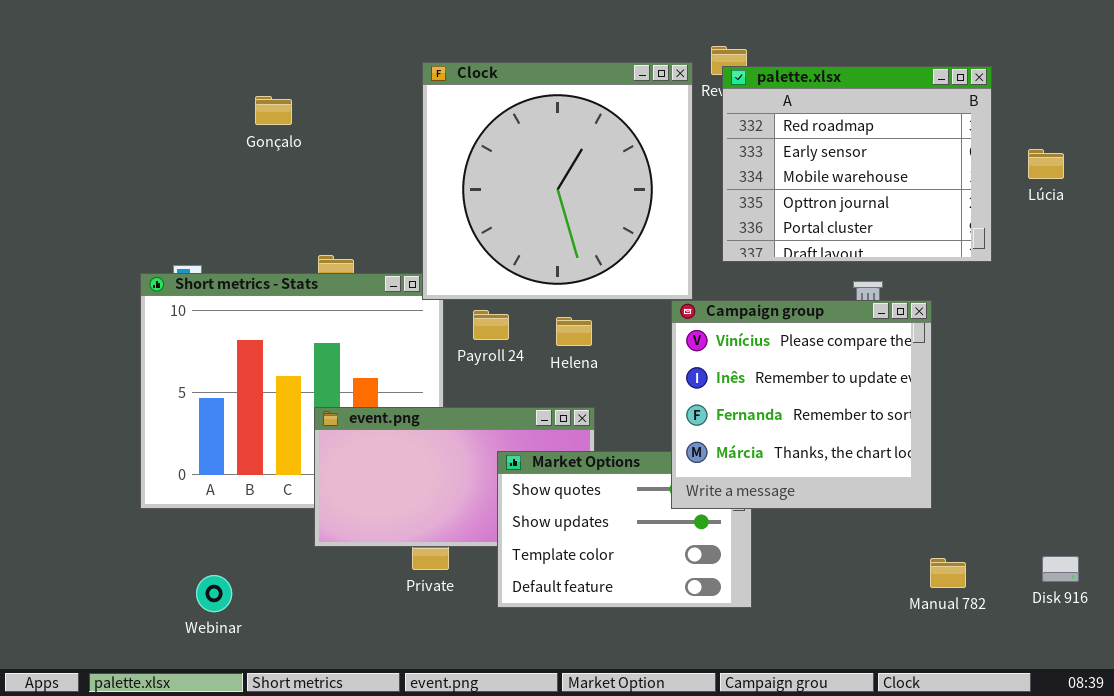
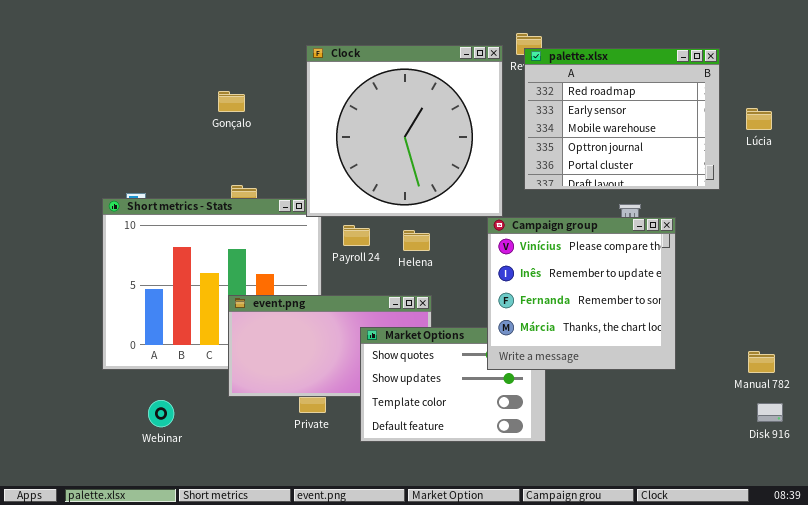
Gonçalo: [255,96,292,125] -> [218,91,245,112], moved
Manual 782: [930,558,966,588] -> [748,351,775,373], moved
Webinar: [196,575,232,612] -> [148,400,174,427], moved

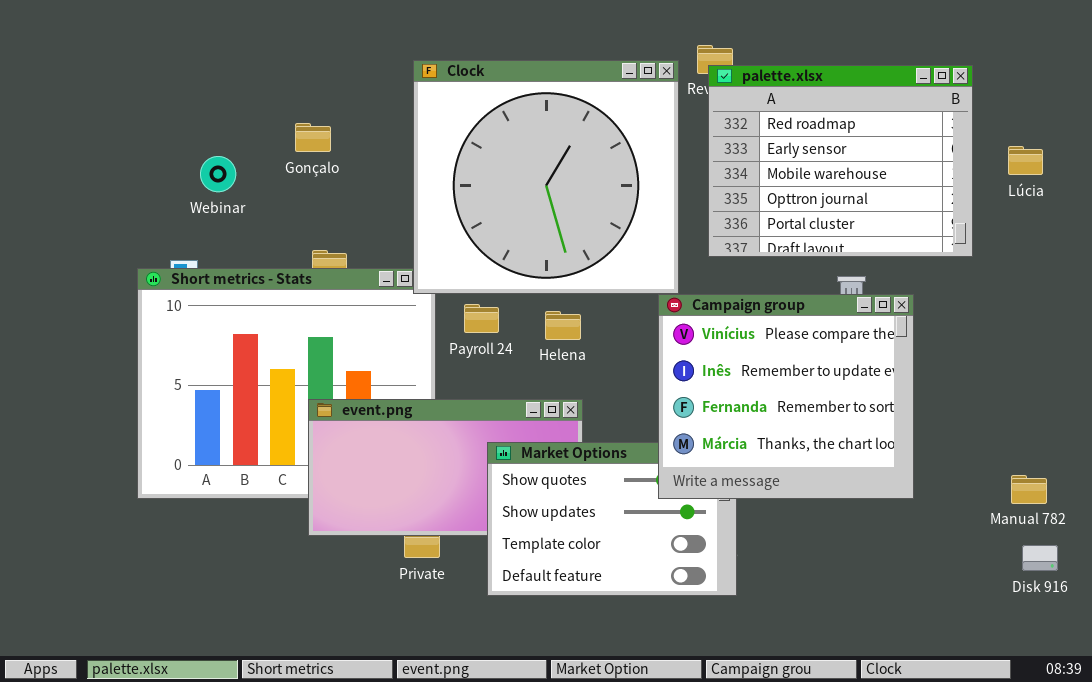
Webinar: [148,400,174,427] -> [200,156,236,192], moved

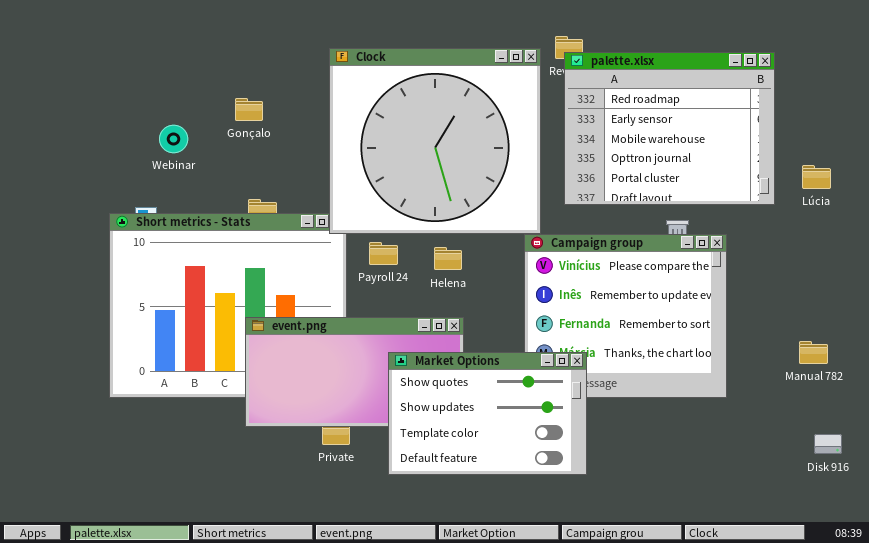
Lúcia: [1008,146,1043,175] -> [802,165,831,189], moved
Market Options: [487,442,737,596] -> [388,352,587,475], raised
Manual 782: [1011,475,1047,504] -> [799,341,828,364], moved

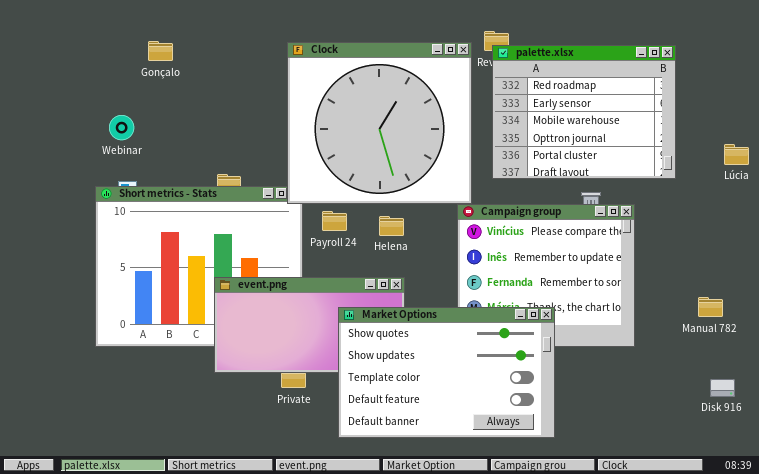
Gonçalo: [235,98,263,121] -> [148,41,173,61], moved
Webinar: [159,125,188,153] -> [109,115,134,140], moved
Lúcia: [802,165,831,189] -> [724,144,749,165], moved
Market Options: [388,352,587,475] -> [338,307,555,438], resized

